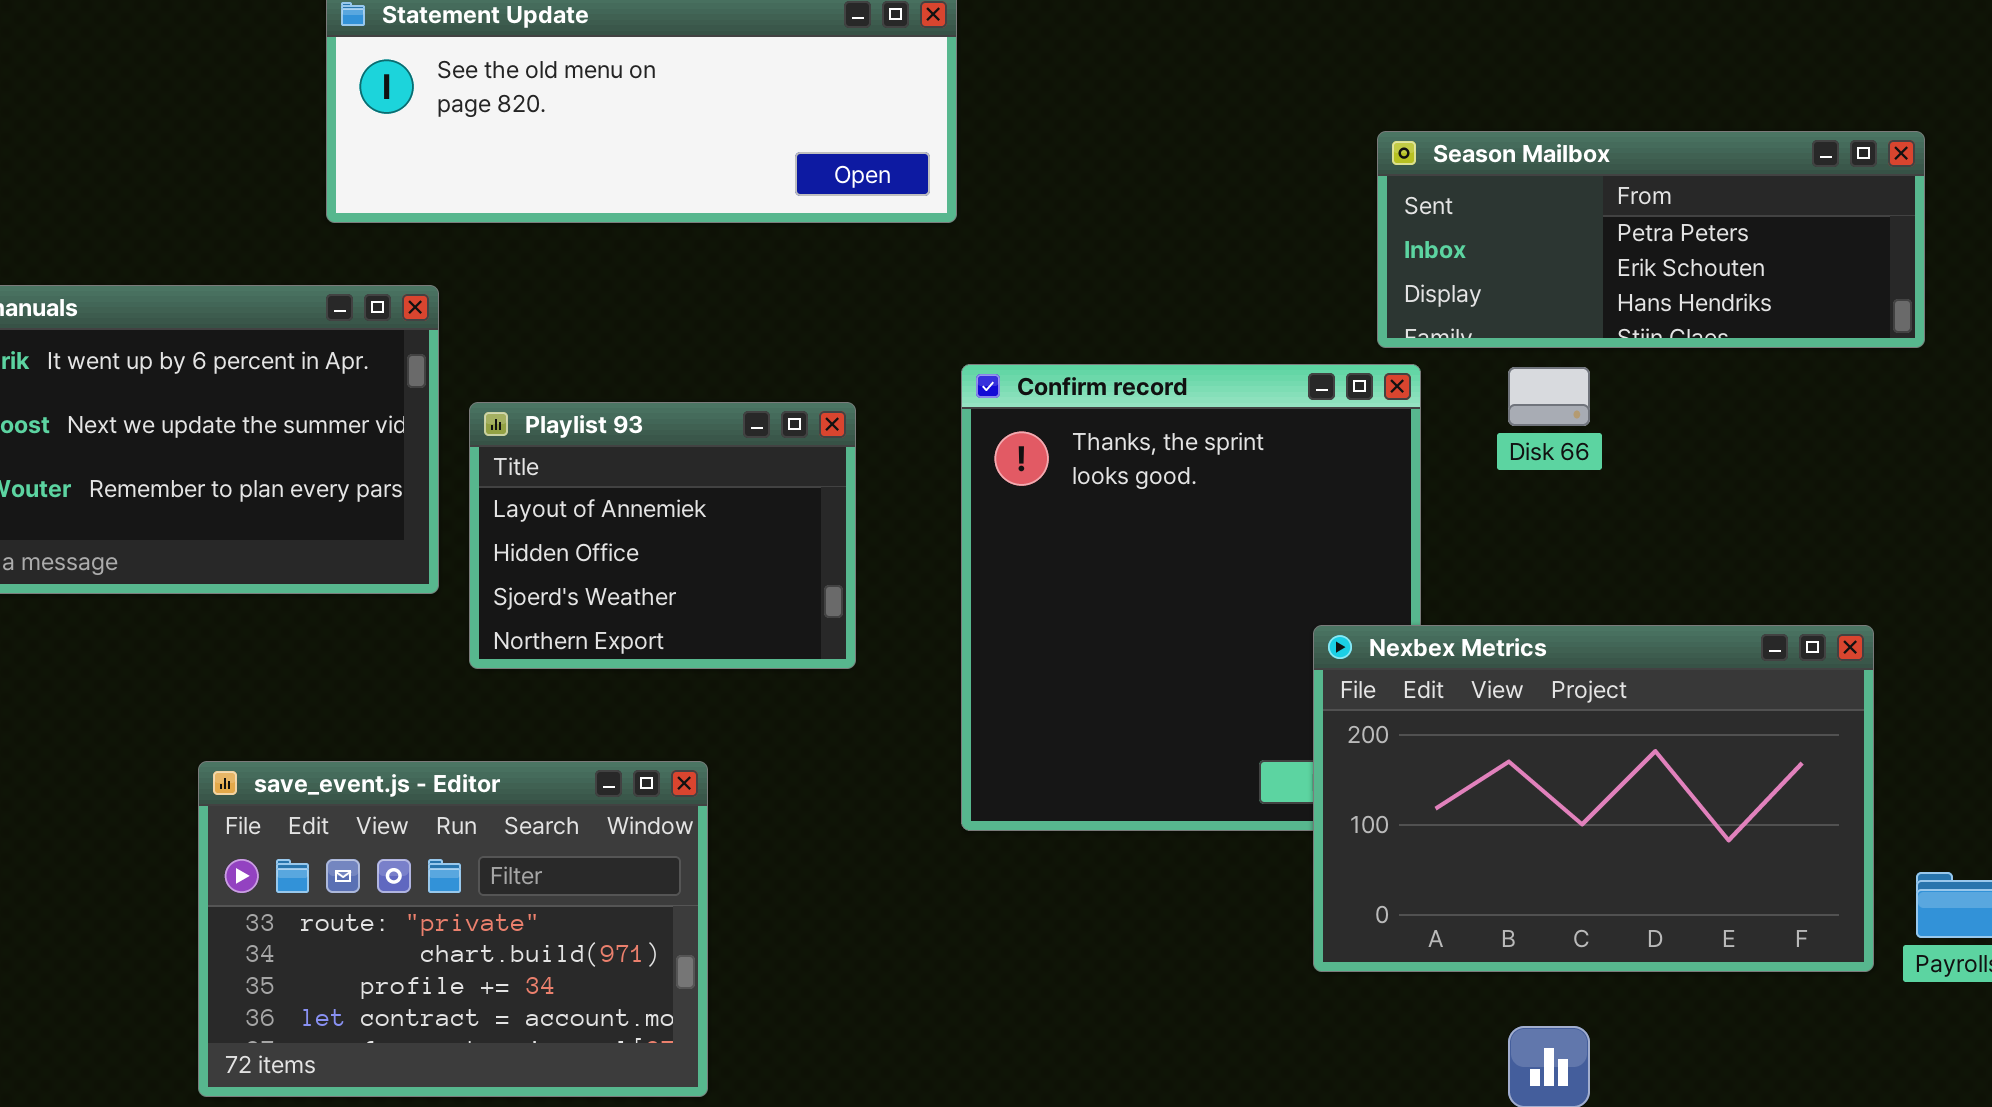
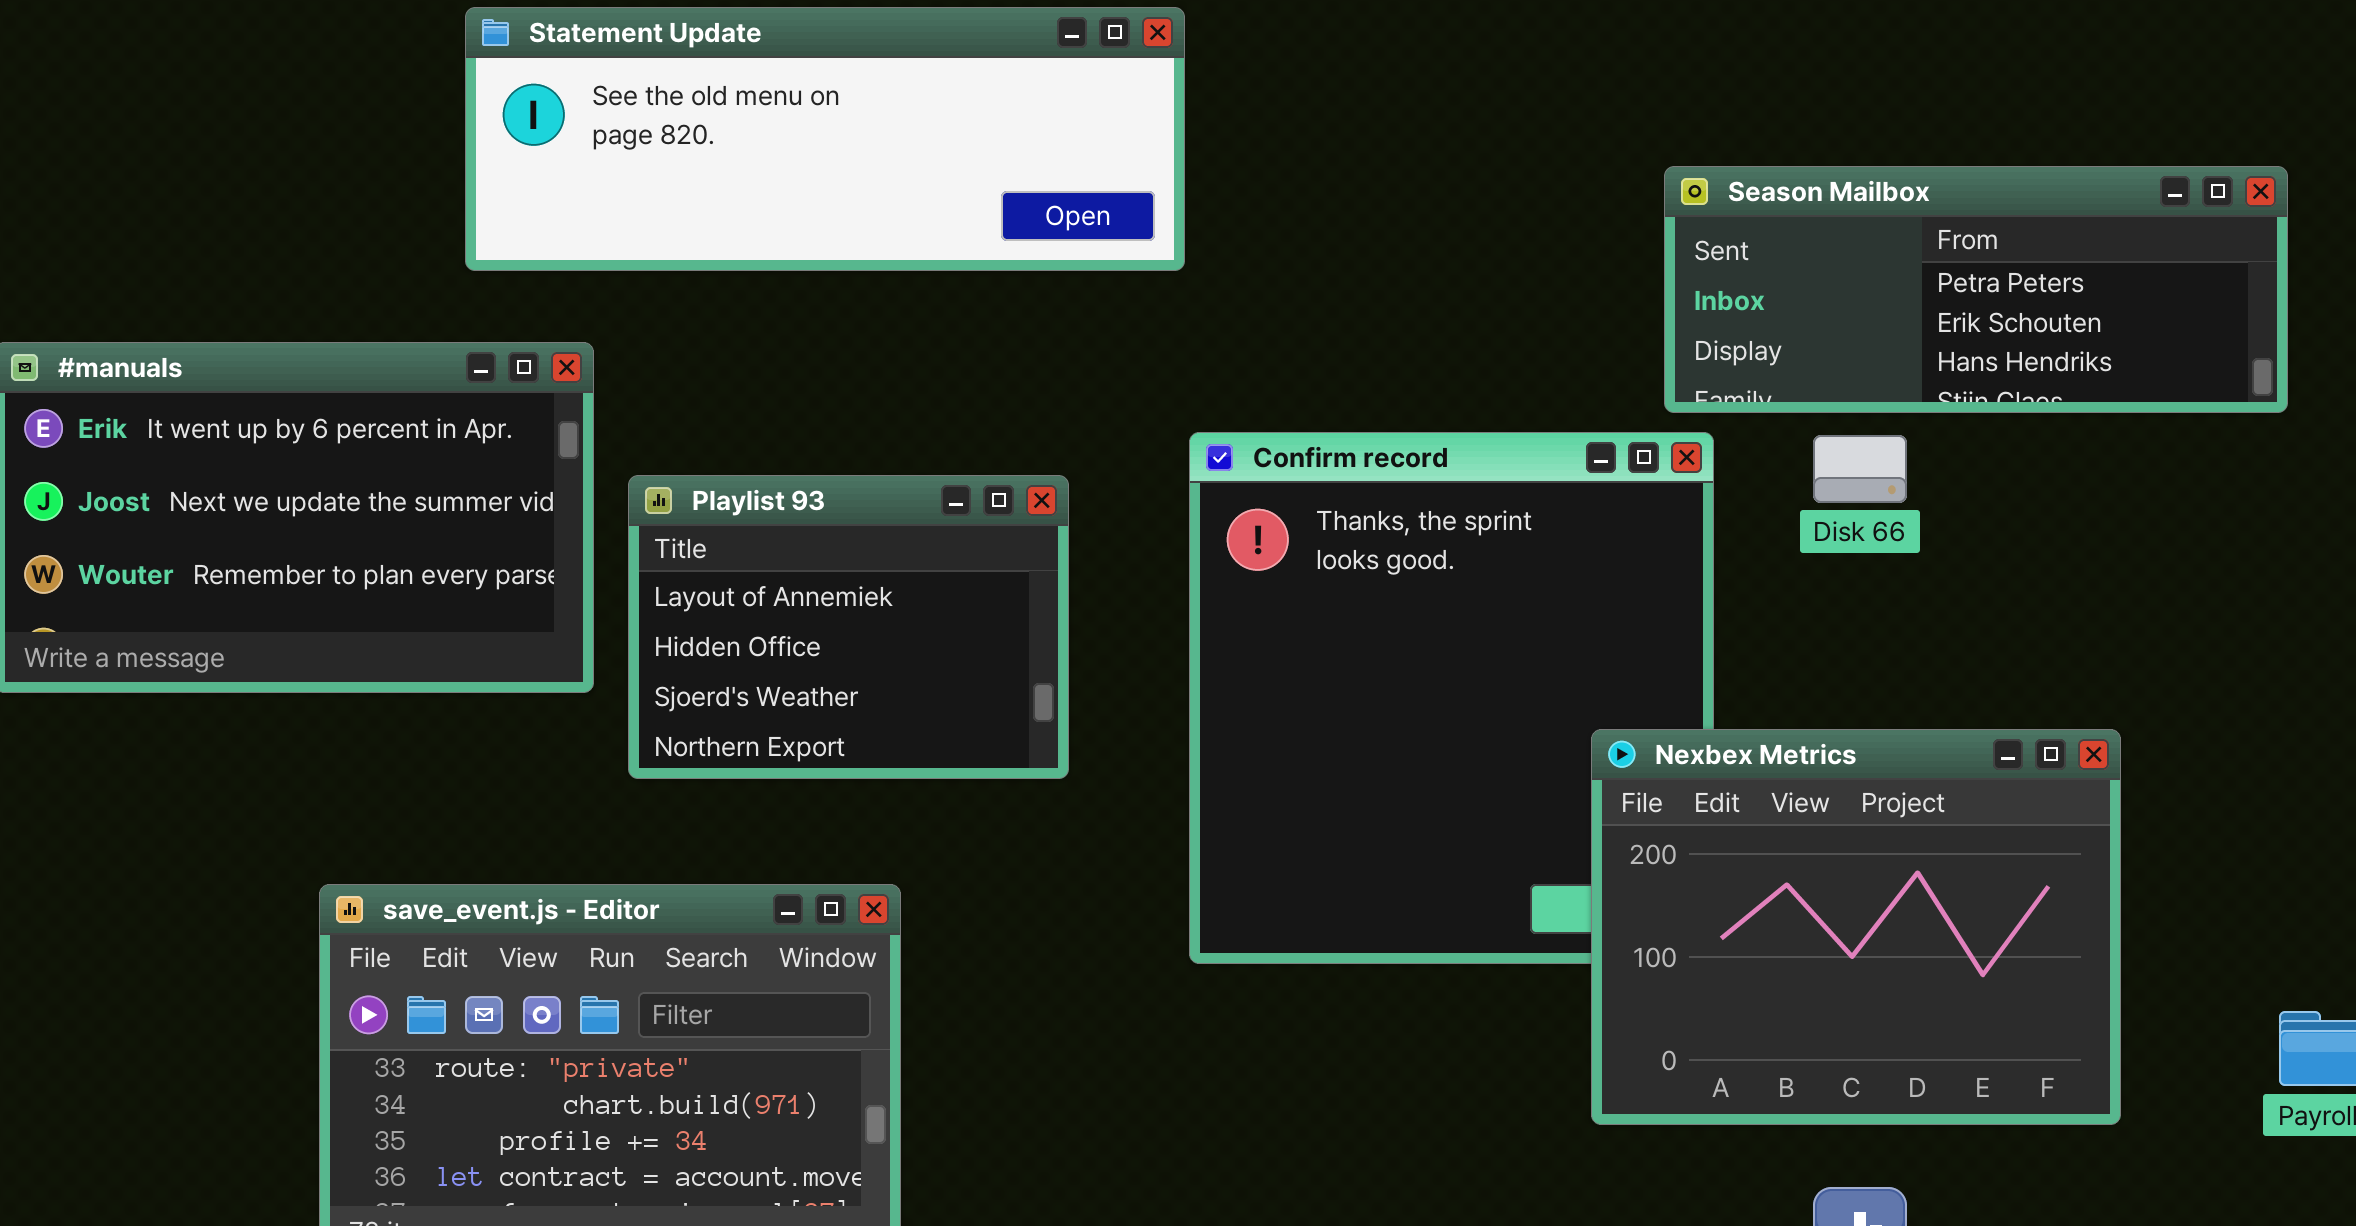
Nexbex Metrics: [1313,625,1874,972] -> [1591,729,2121,1125], resized

